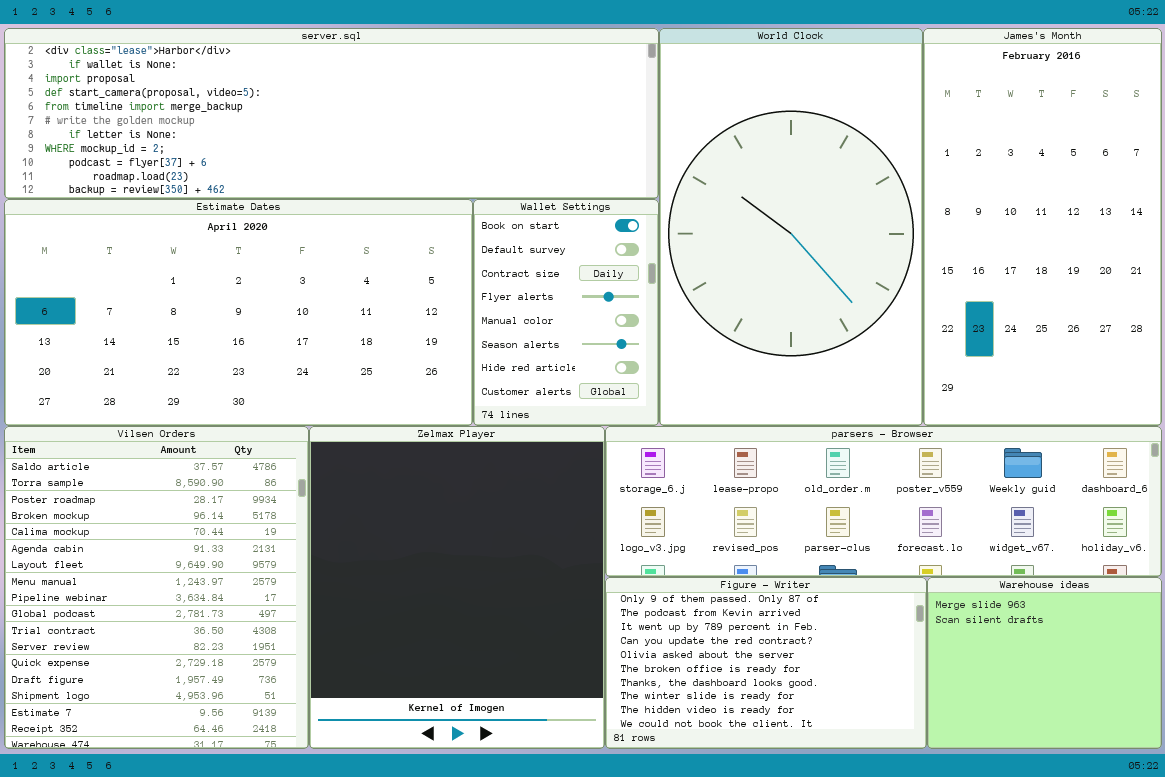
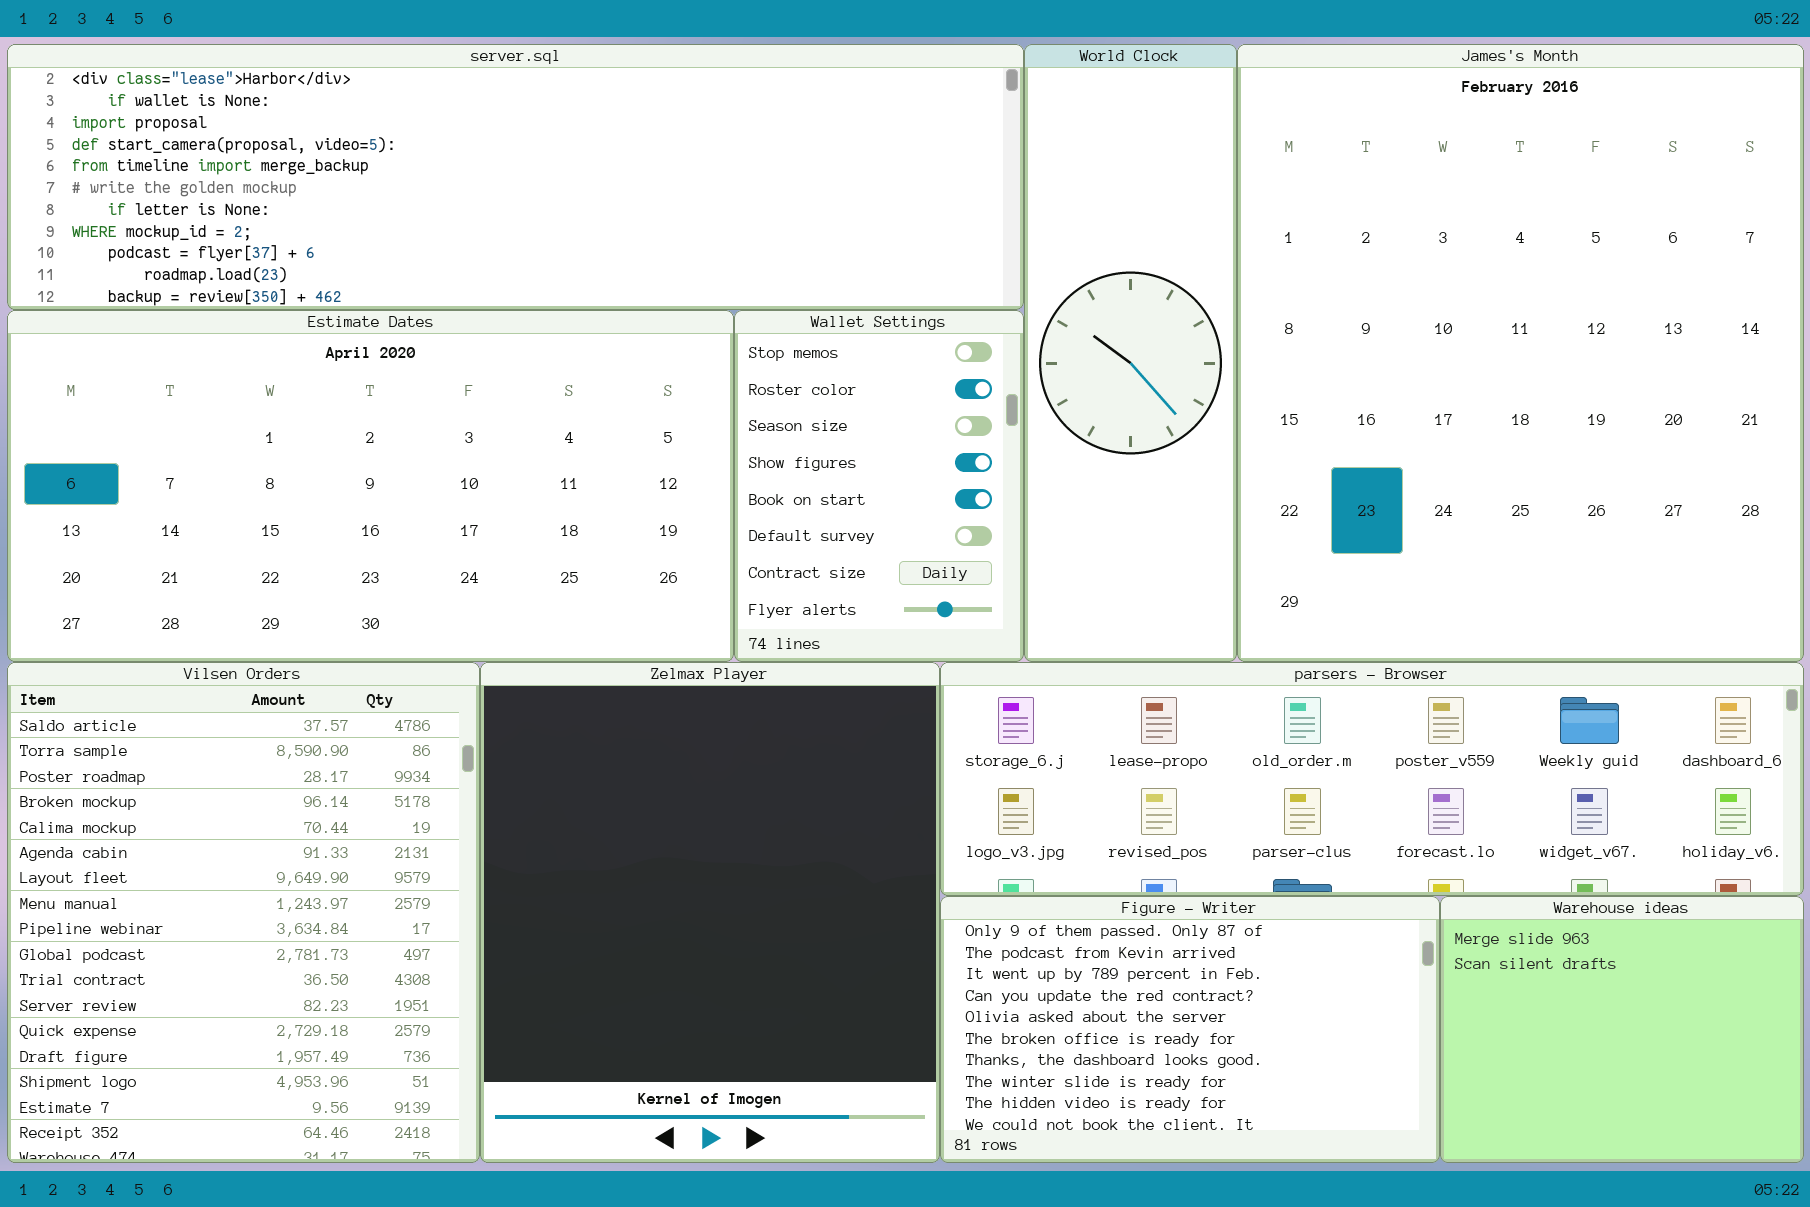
World Clock: [659,28,923,426] -> [1024,44,1237,662], resized
James's Month: [923,28,1162,426] -> [1237,44,1804,662], resized
Wallet Settings: [473,199,659,426] -> [734,310,1024,662], scrolled up 4 rows

